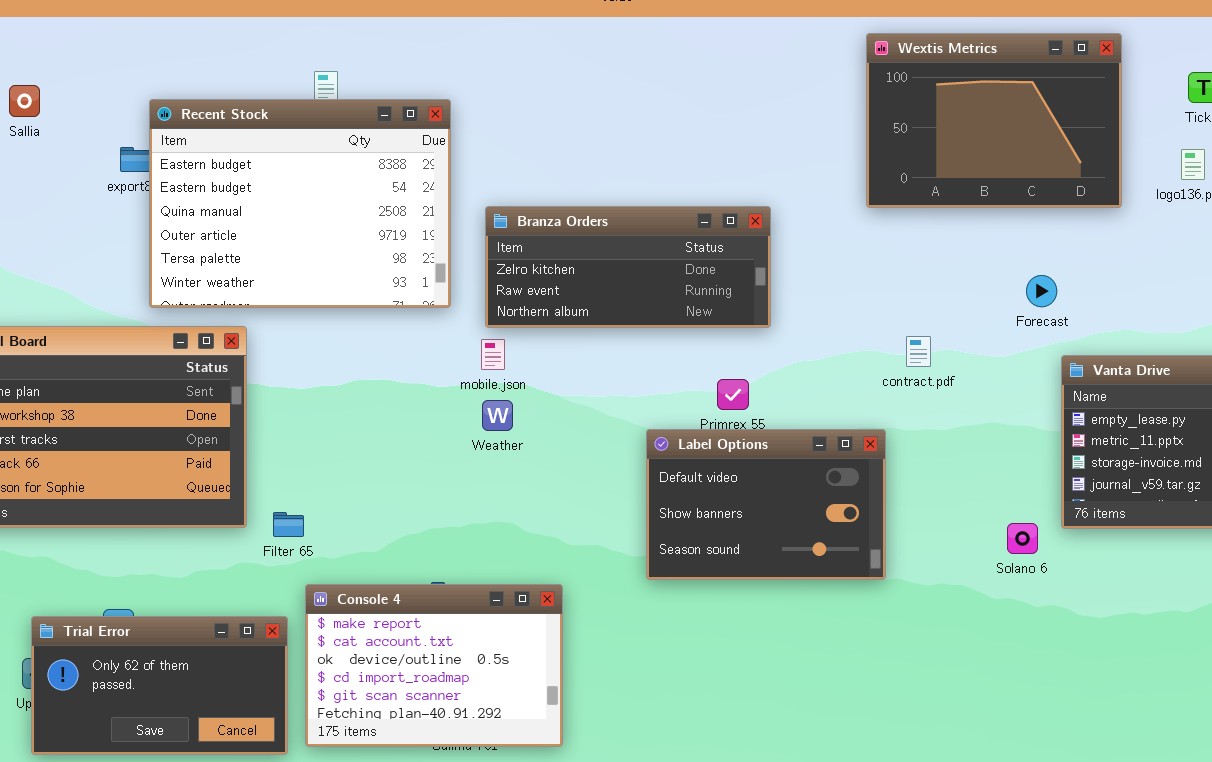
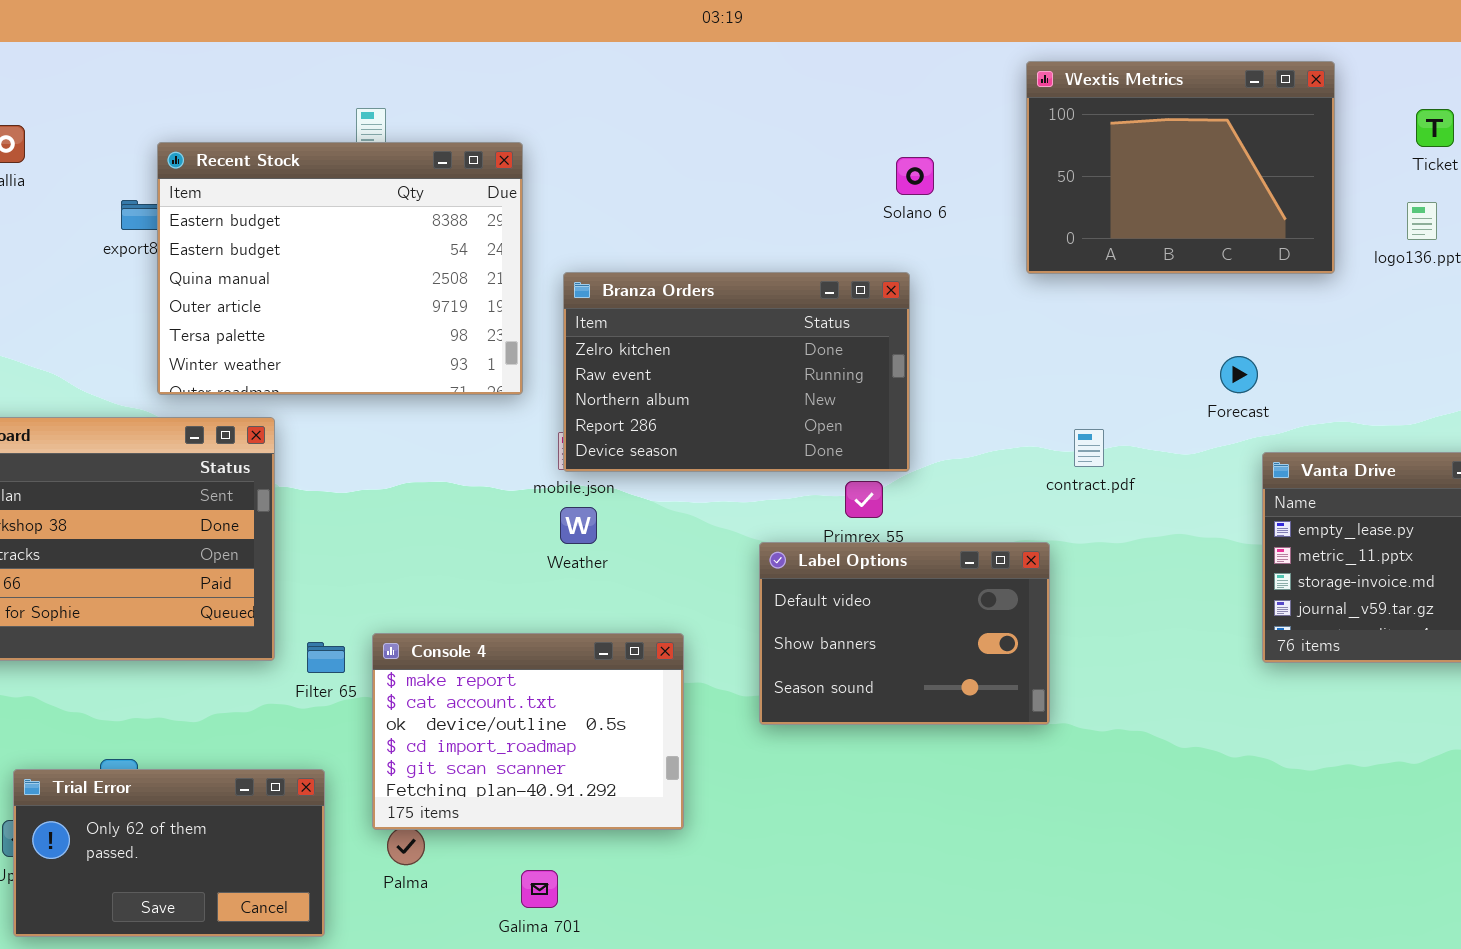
Branza Orders: [485,206,771,328] -> [563,272,910,472], resized
Solano 6: [1007,523,1038,554] -> [896,157,934,195], moved
Console 4: [305,584,563,747] -> [372,633,684,830], moved

